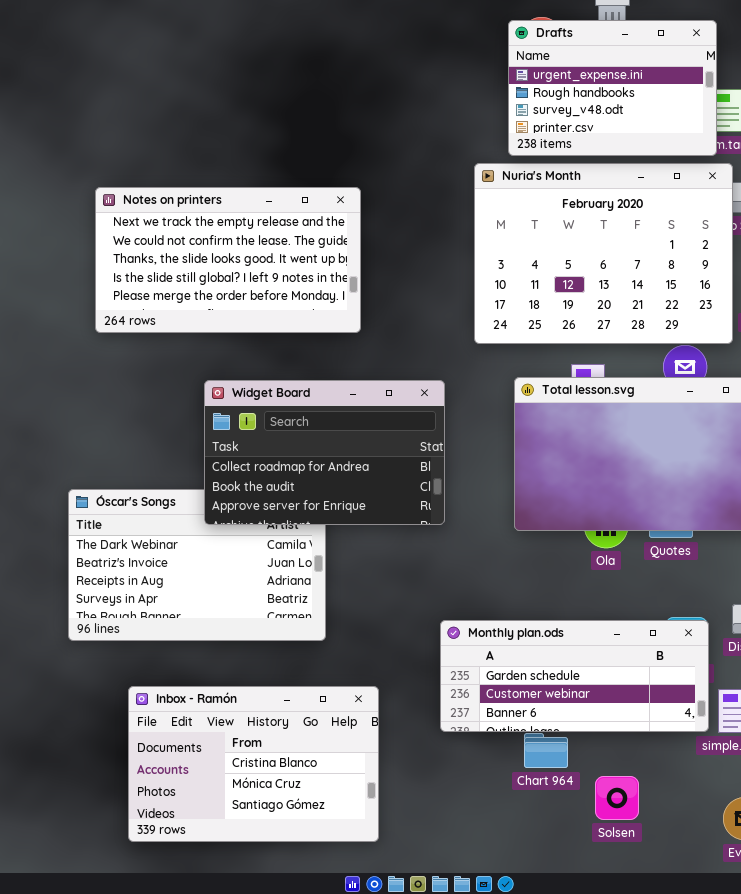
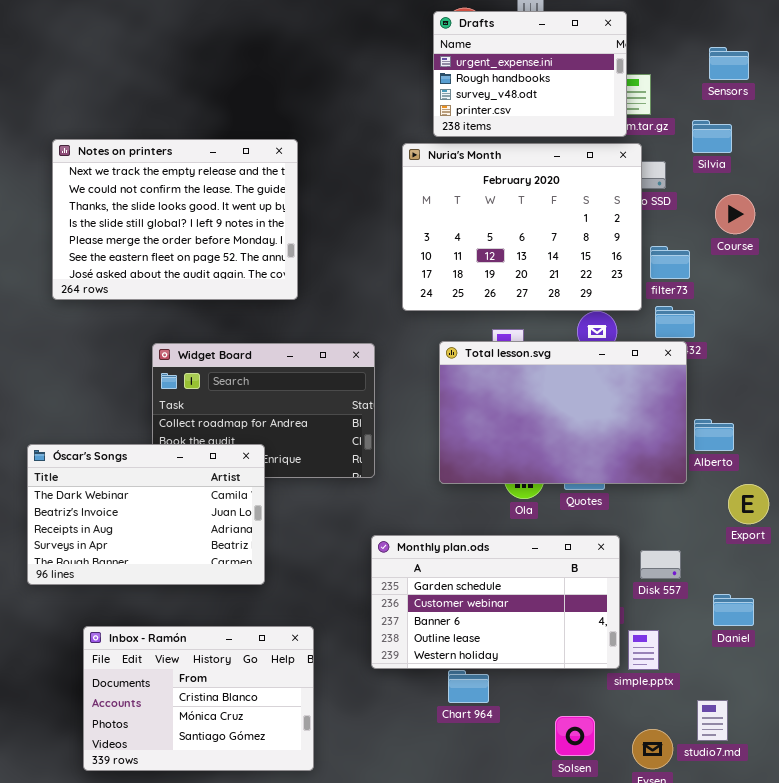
Notes on printers: [95,187,361,333] -> [52,139,298,300], resized
Óscar's Songs: [68,489,326,641] -> [27,444,265,585], raised
Monthly plan.ods: [440,620,709,732] -> [371,535,620,669], resized
Solsen: [595,776,639,820] -> [555,716,595,756], moved

